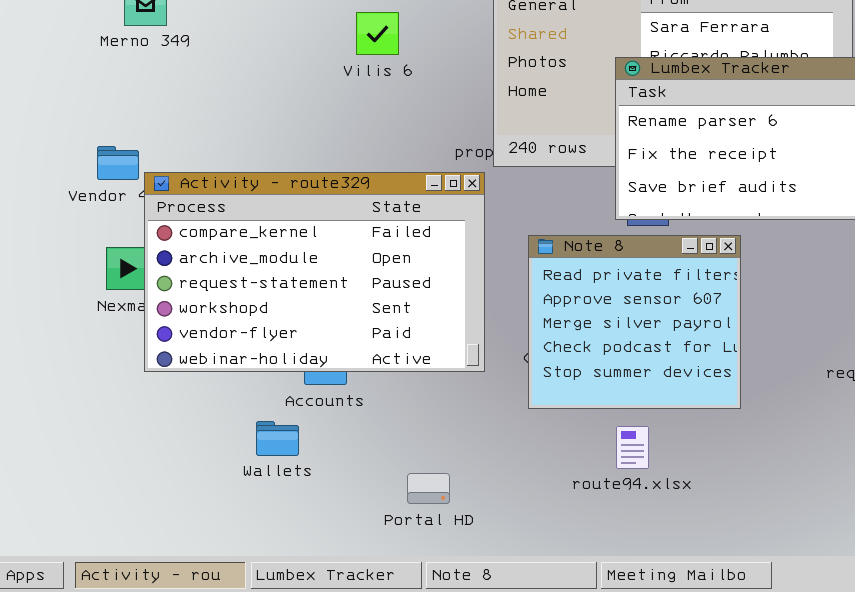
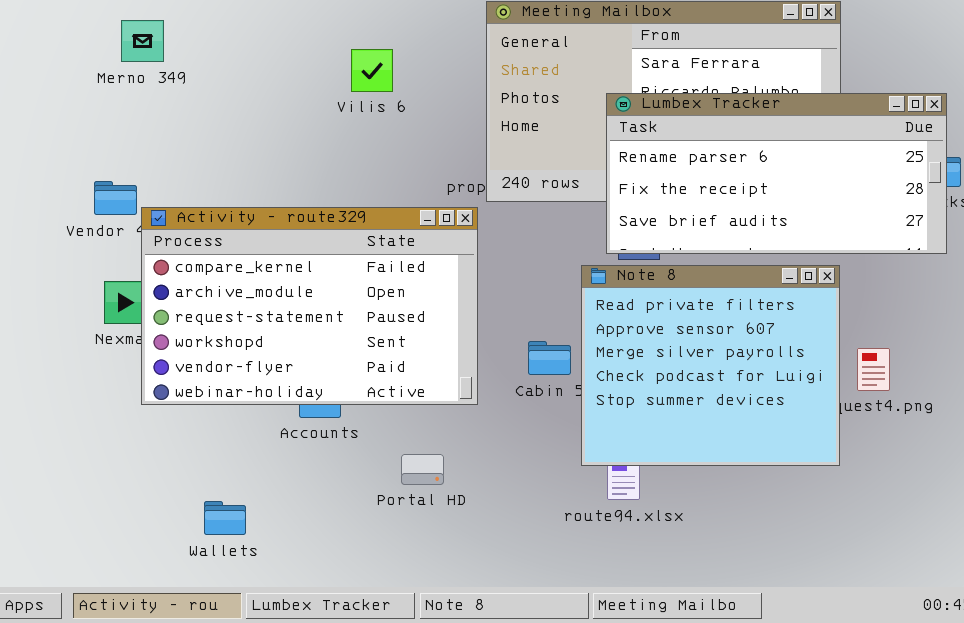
Note 8: [528,235,741,409] -> [581,265,840,466], moved, resized
Wallets: [256,421,299,456] -> [204,501,246,535], moved
Portal HD: [407,473,450,504] -> [401,454,444,485], moved

